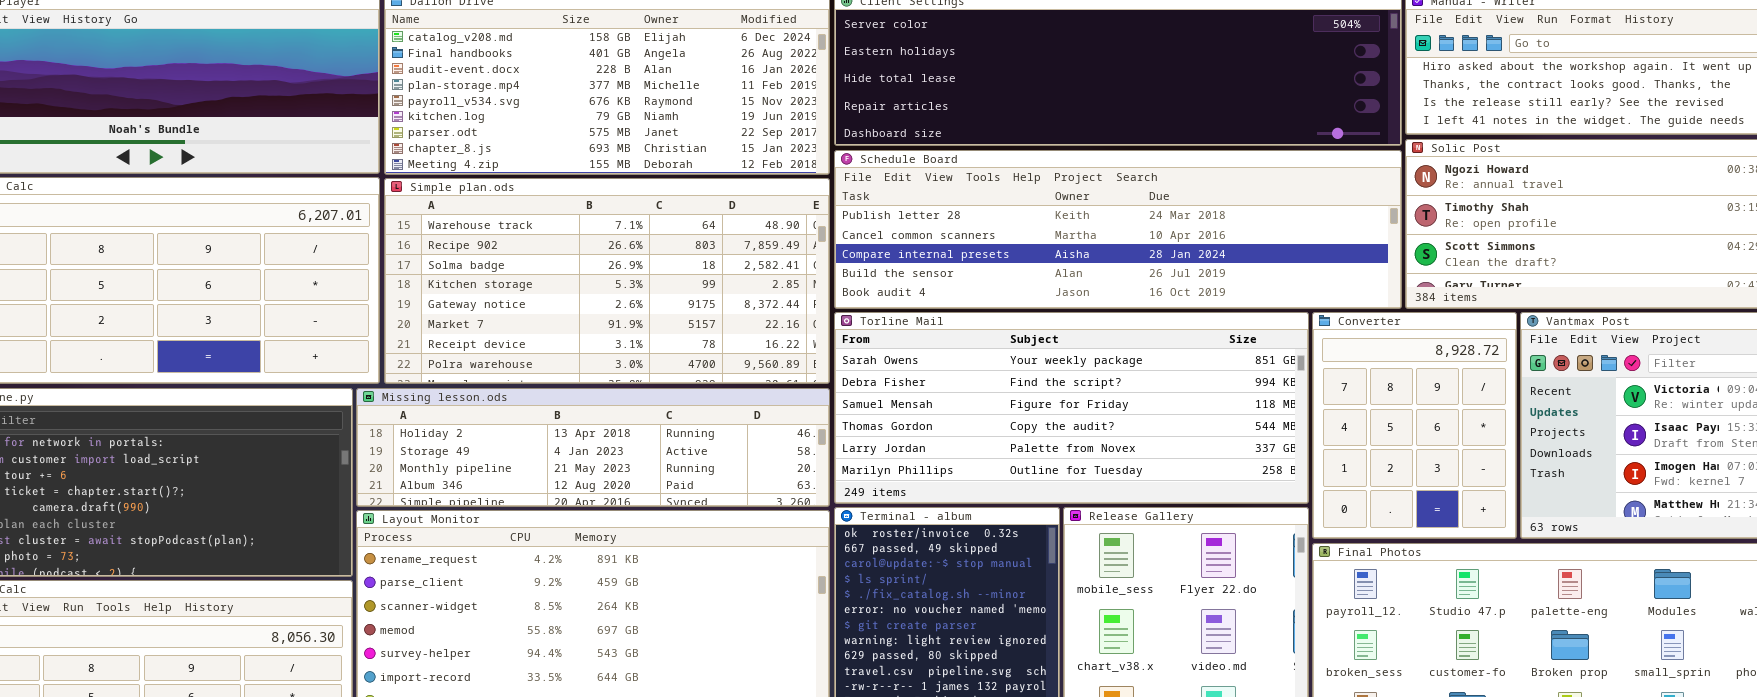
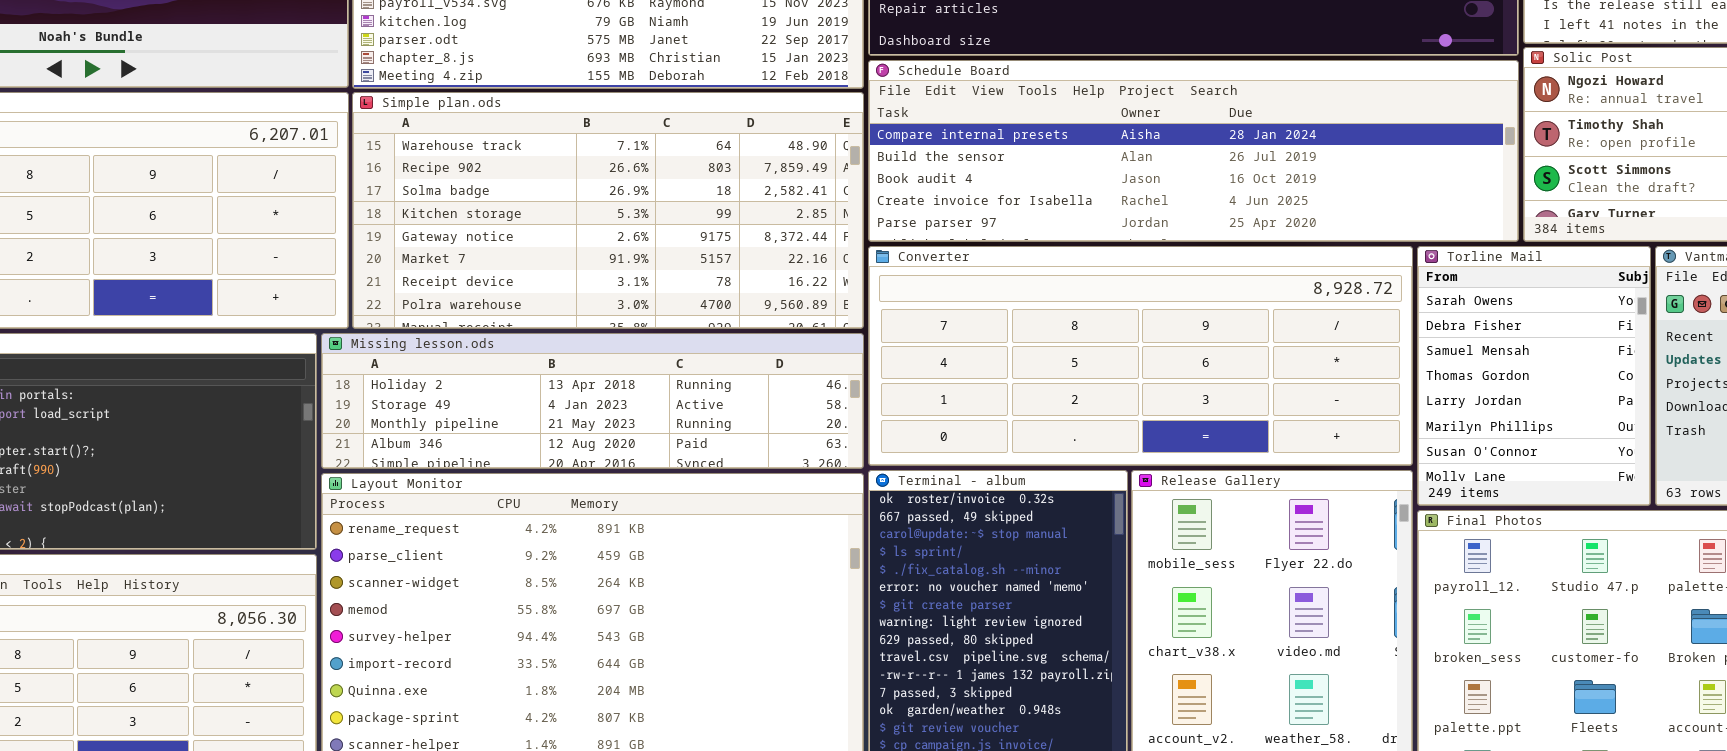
Schedule Board: [834,150,1402,309] -> [868,60,1519,242], scrolled down 2 rows
Torline Mail: [834,312,1309,504] -> [1417,246,1651,506], moved, resized
Converter: [1312,312,1517,539] -> [868,246,1413,466], moved, resized

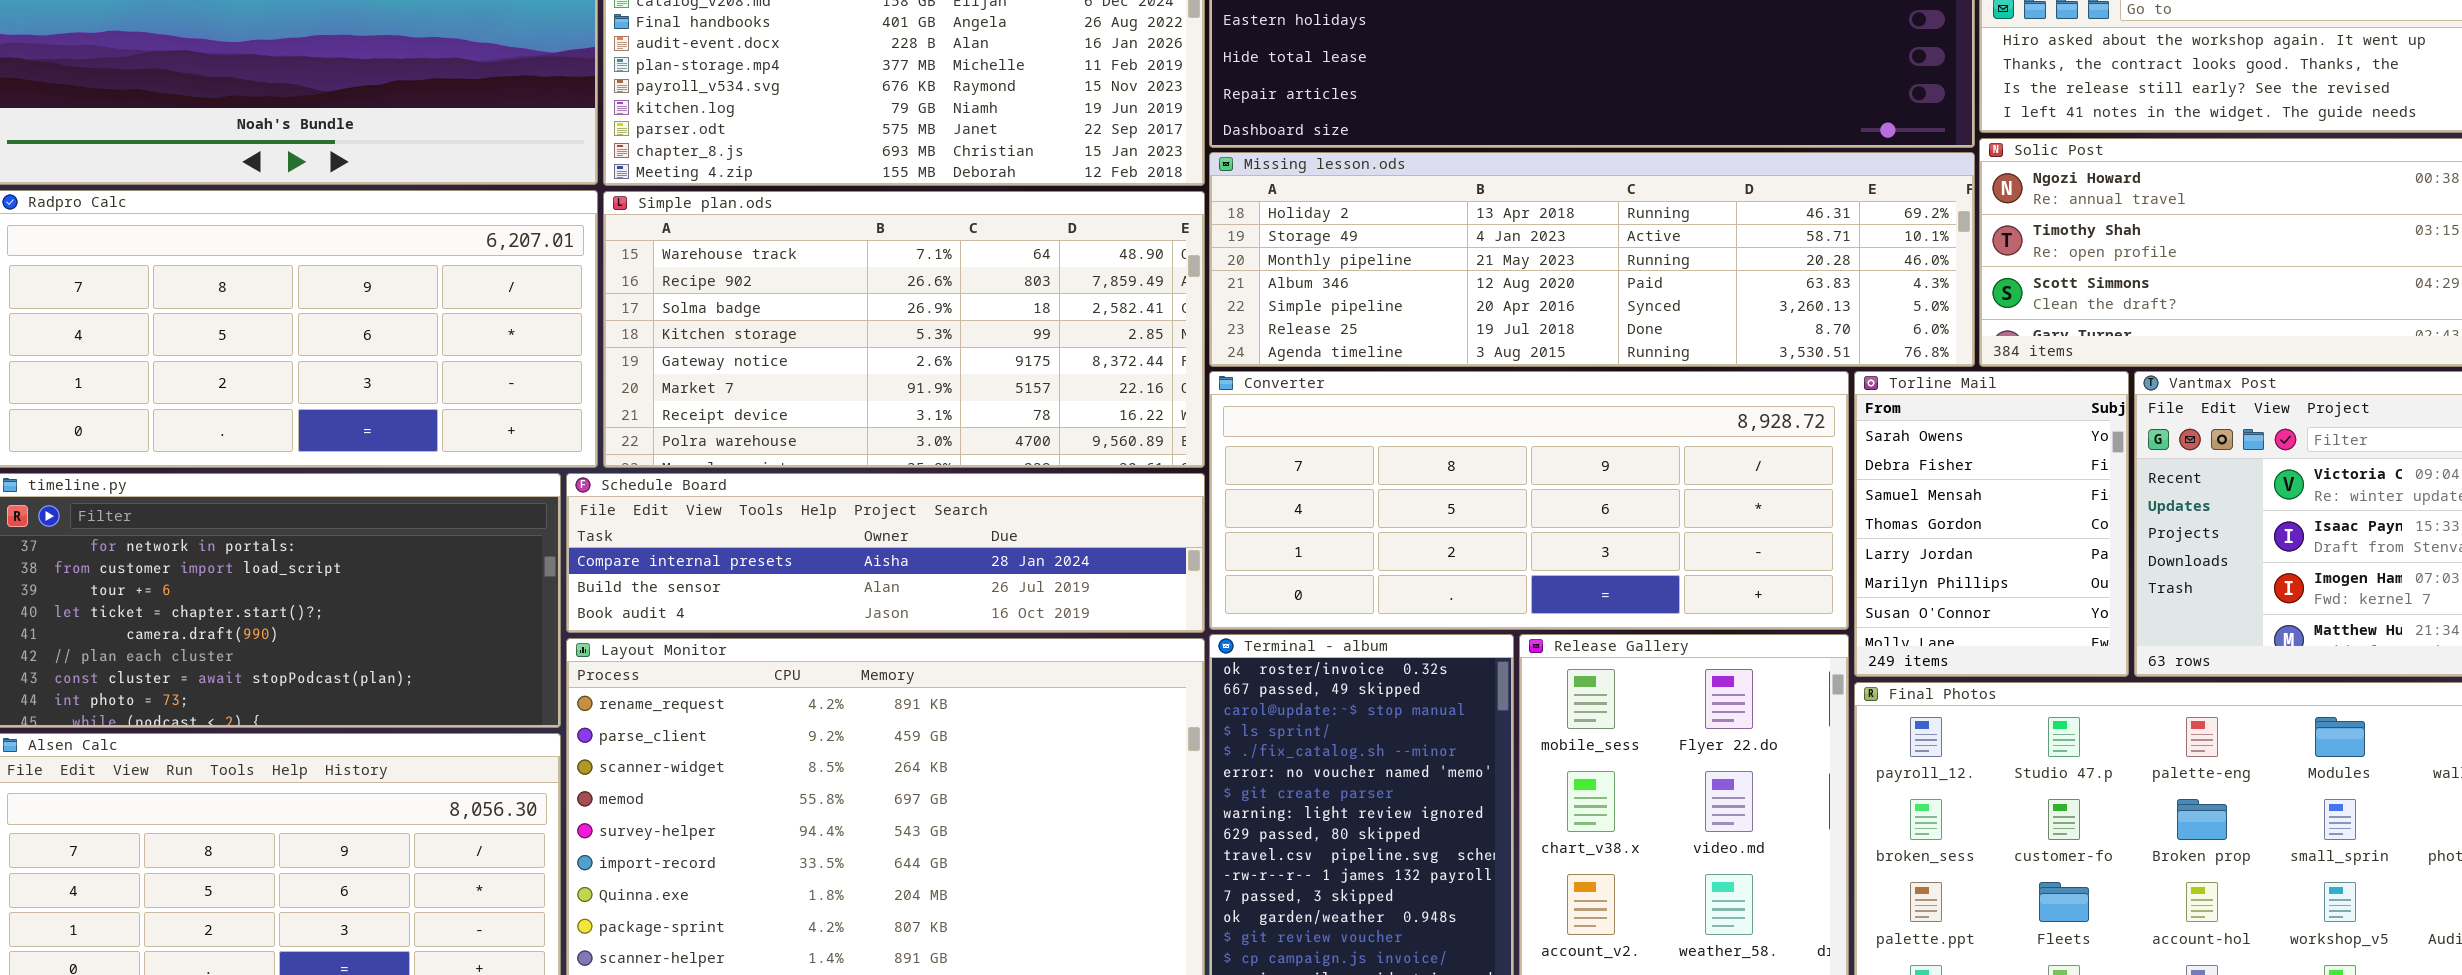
Schedule Board: [868,60,1519,242] -> [566,473,1205,633], moved, resized
Missing lesson.ods: [321,333,864,469] -> [1209,152,1975,367], moved, resized

